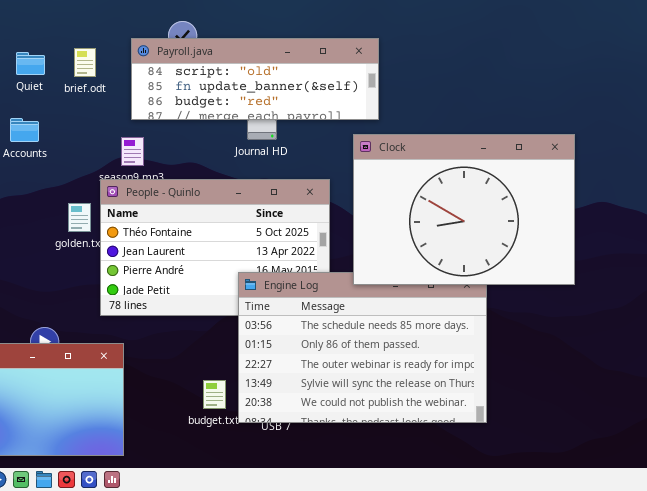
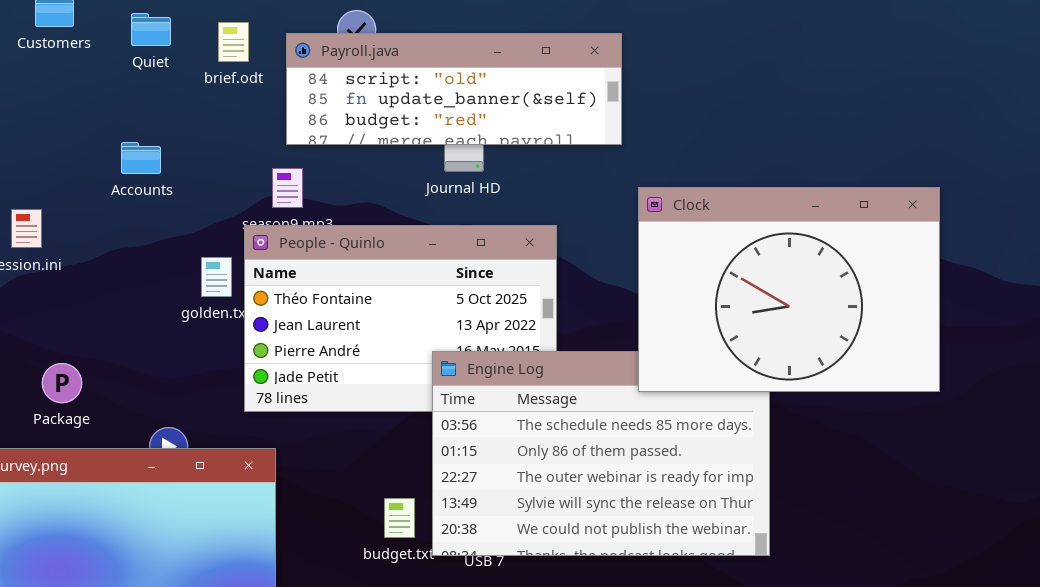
brief.odt: [74,48,96,77] -> [218,22,249,62], moved
Quiet: [16,52,45,75] -> [131,13,171,46], moved
Clock: [353,134,575,285] -> [638,187,940,392], moved

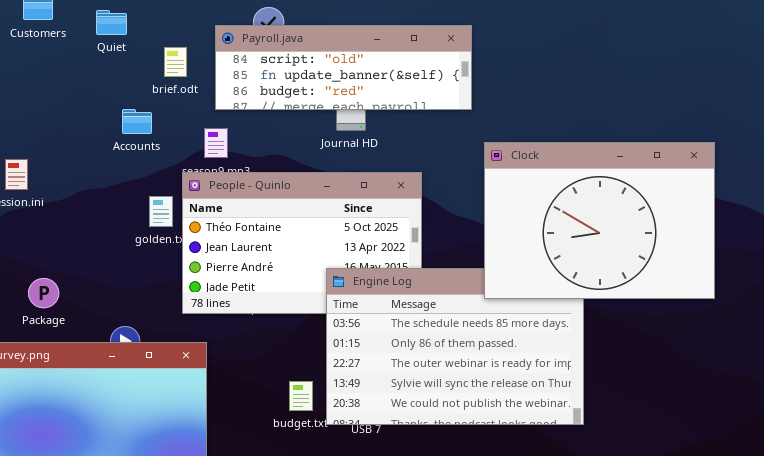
brief.odt: [218,22,249,62] -> [164,47,187,77], moved
Accounts: [121,142,161,174] -> [122,109,152,134], moved

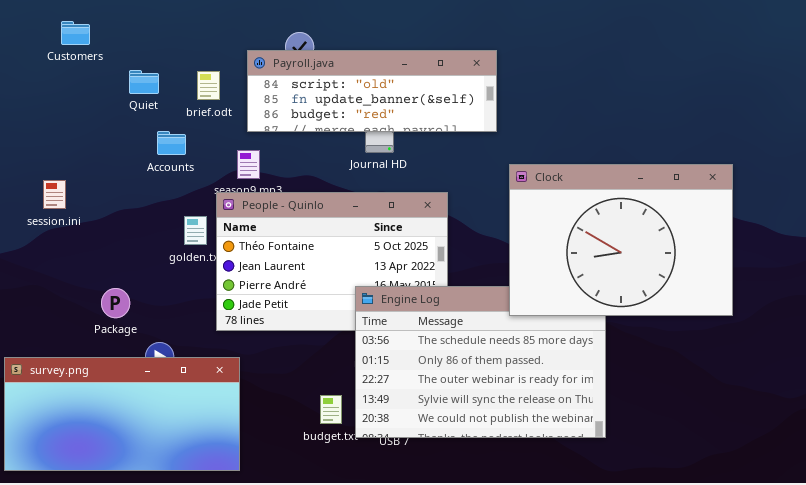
Quiet: [96,10,127,35] -> [129,70,159,94], moved
Package: [28,278,59,308] -> [101,288,130,318], moved

